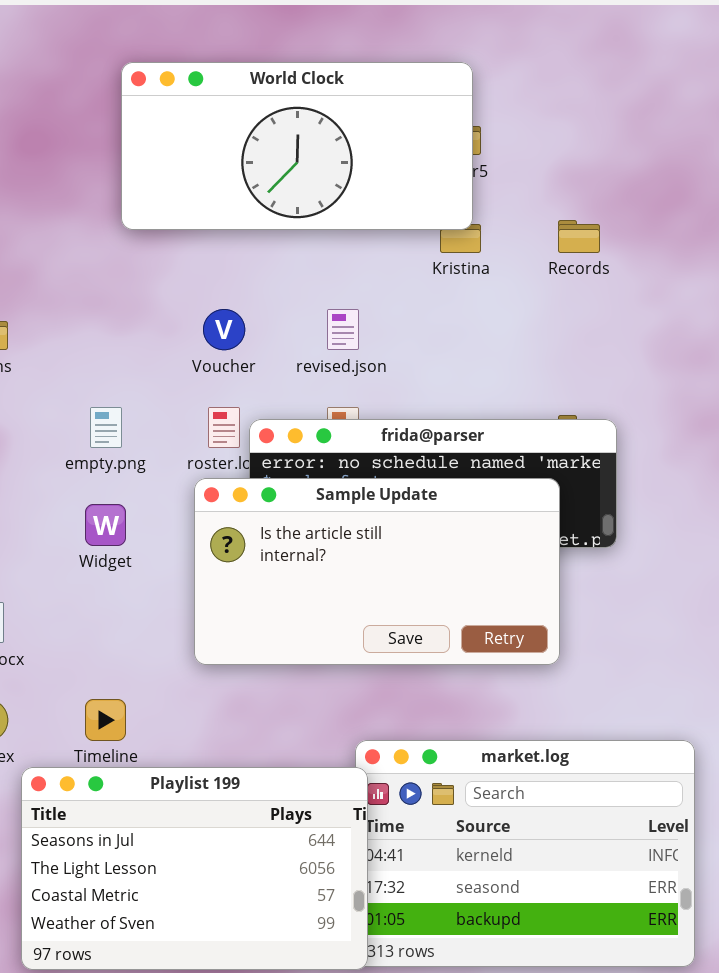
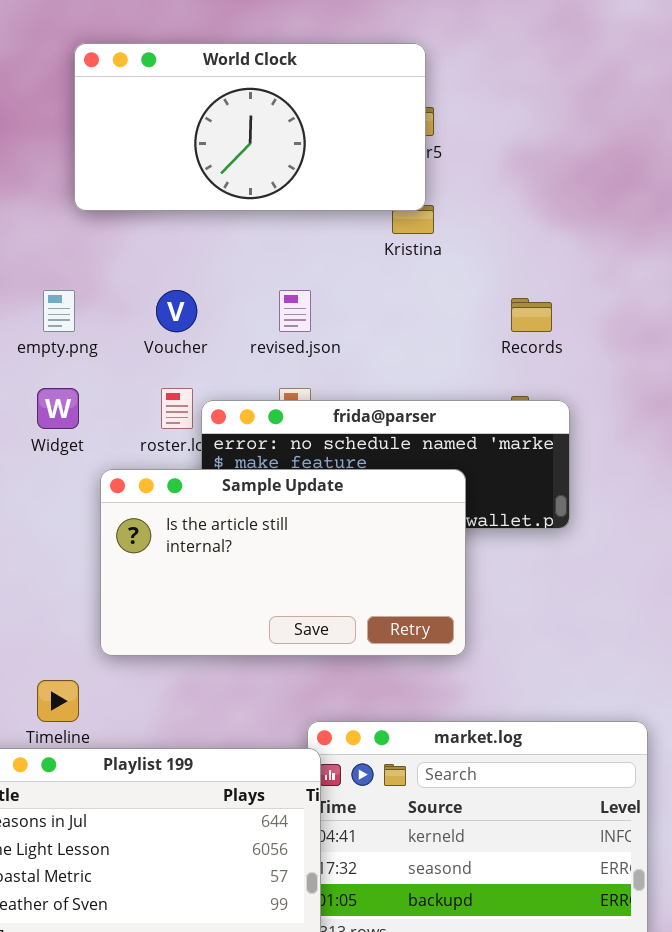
Records: [558,220,600,253] -> [511,298,552,332], moved
empty.png: [90,407,122,448] -> [43,290,75,332], moved
Sample Update: [194,478,560,665] -> [100,469,466,656], moved
Widget: [85,504,126,546] -> [37,388,79,429], moved

